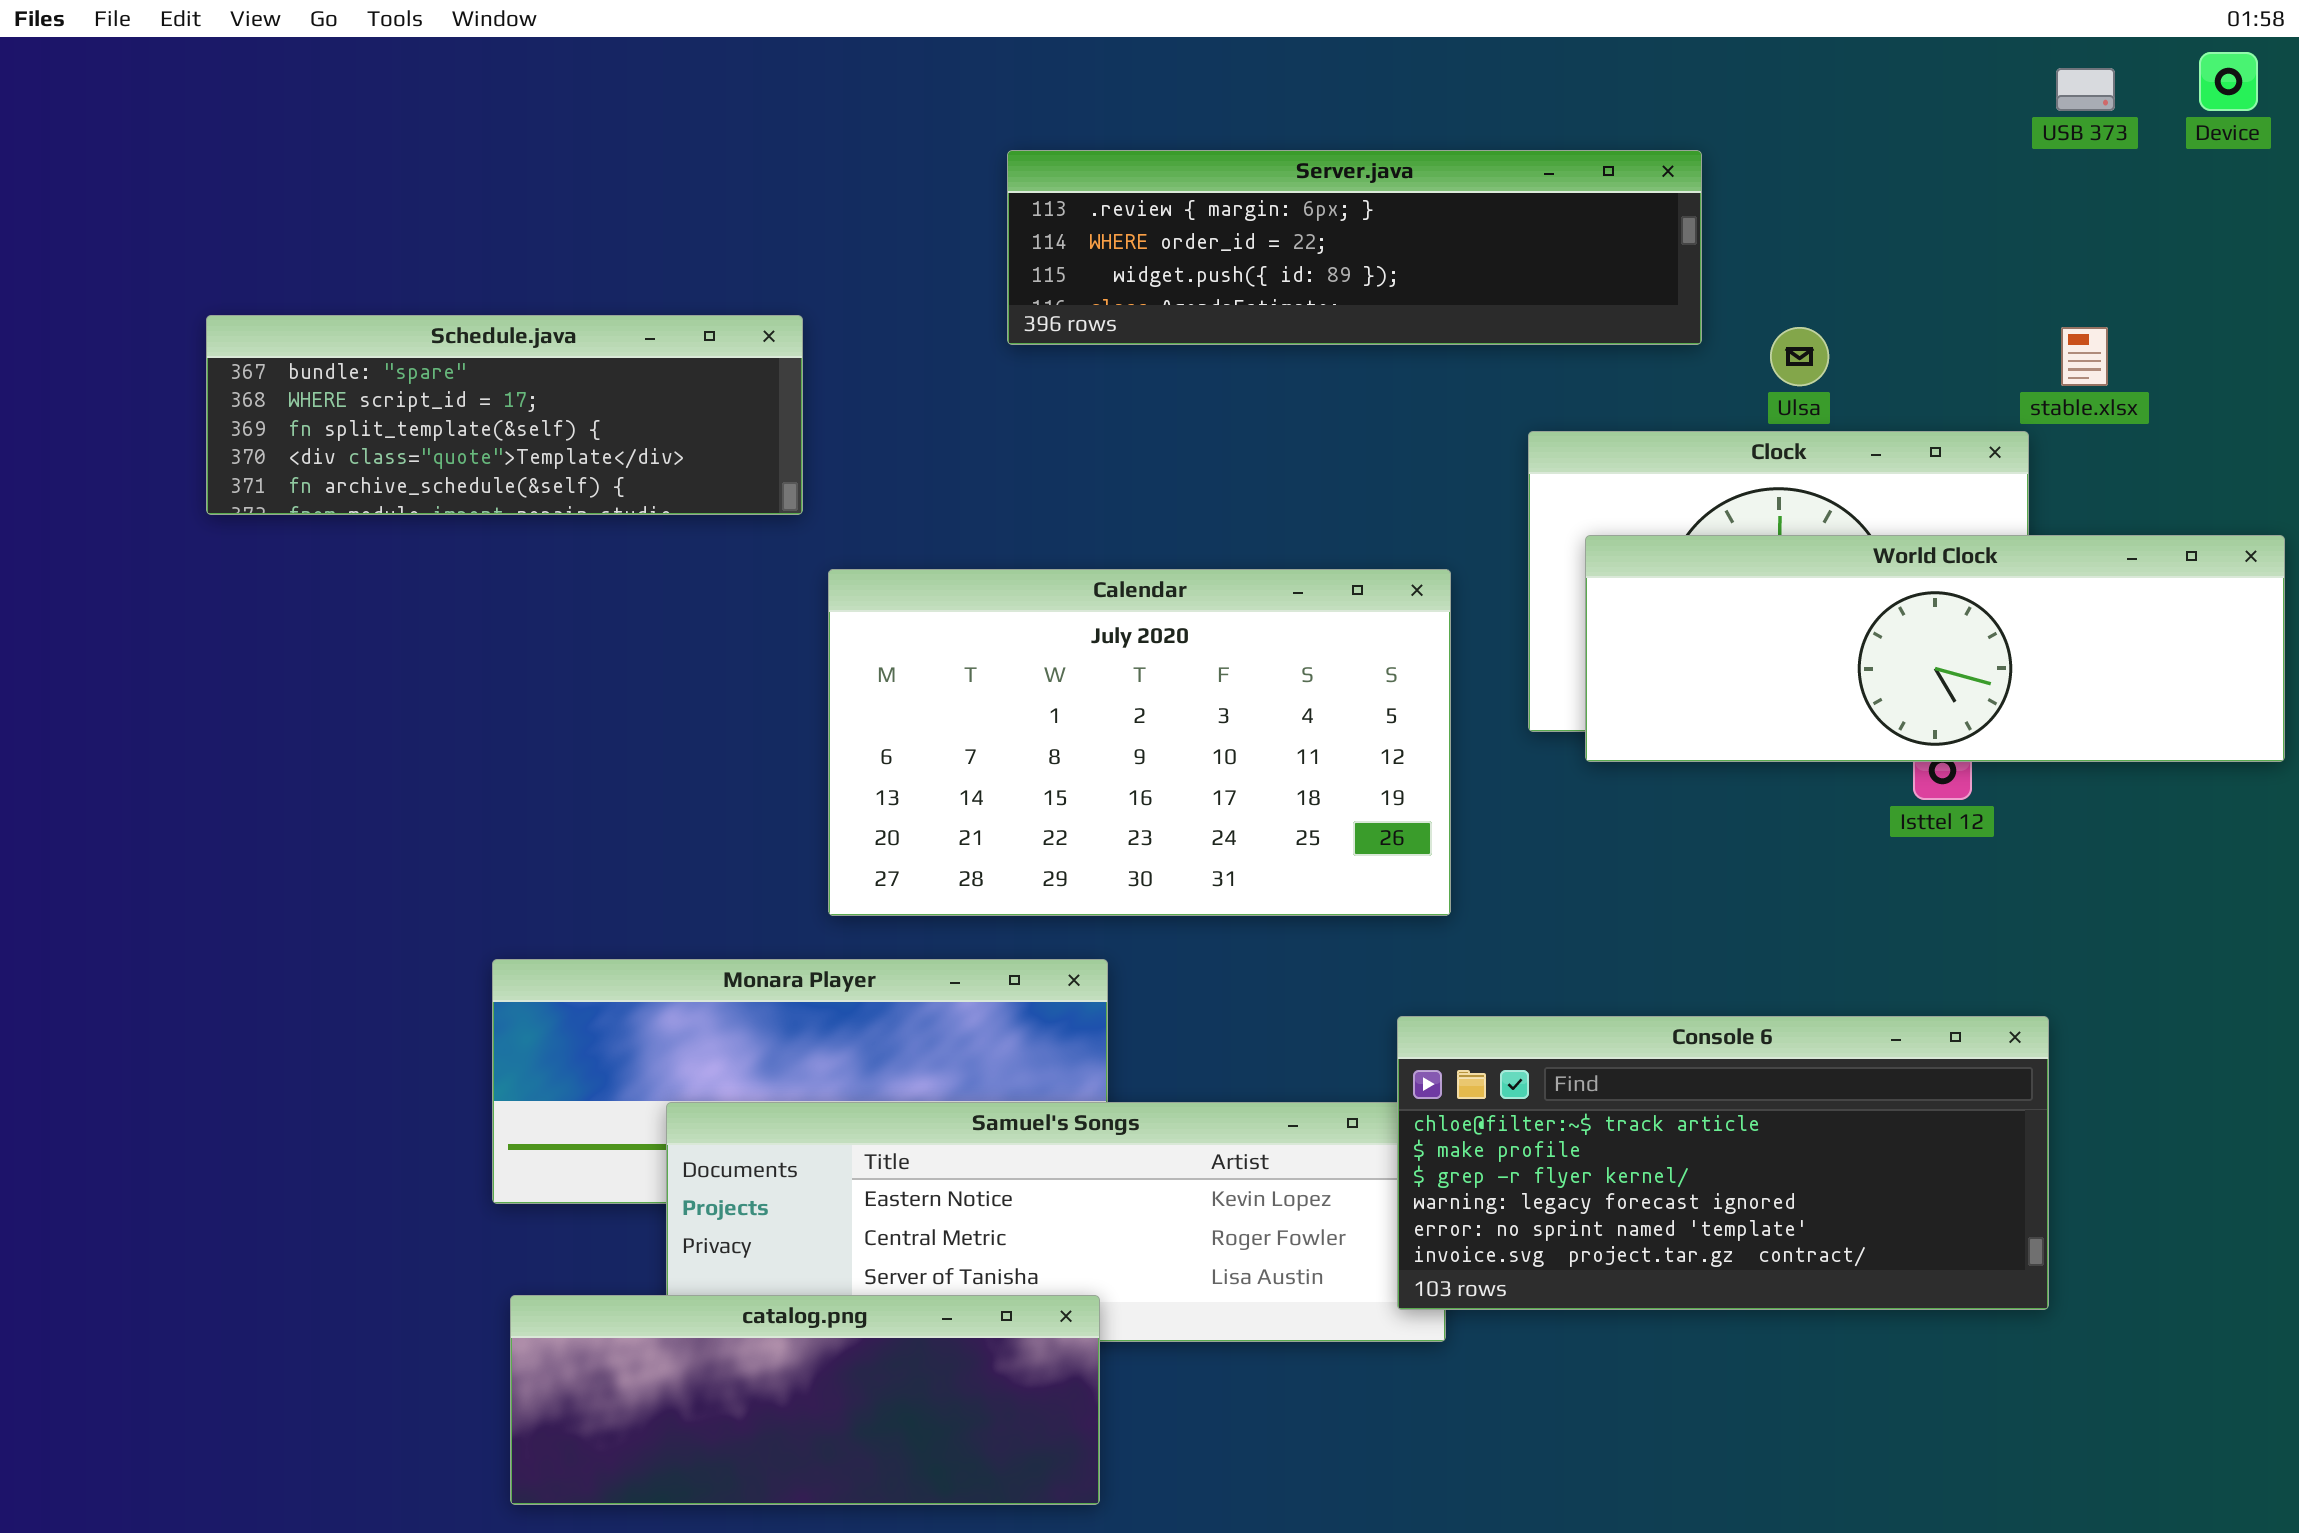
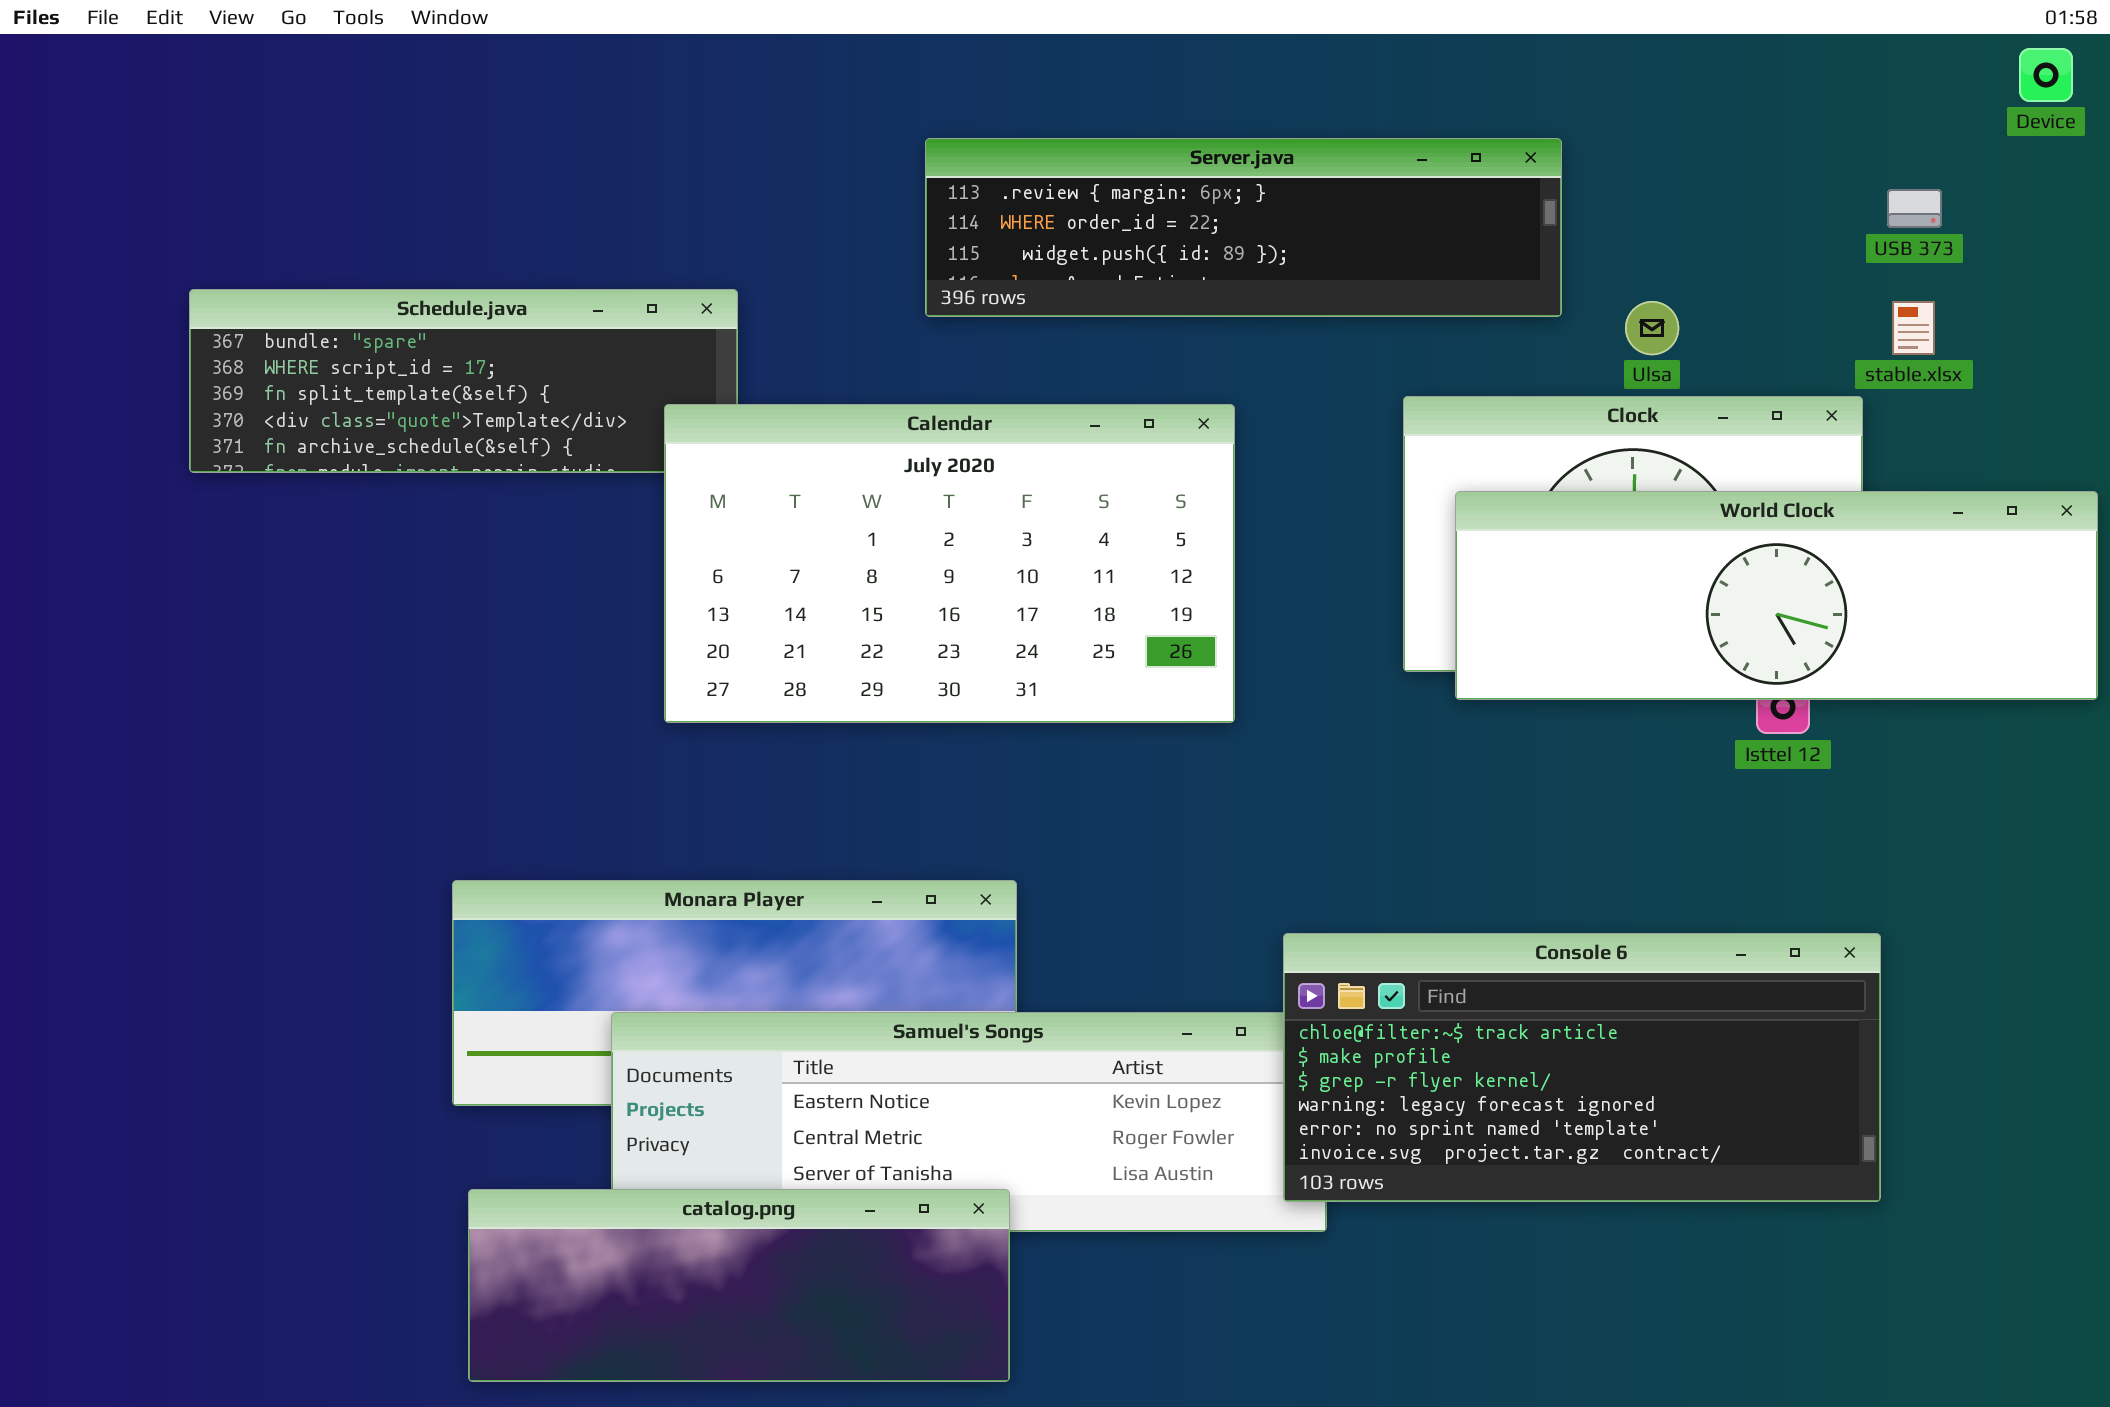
USB 373: [2056,68,2115,111] -> [1887,189,1942,228], moved
Calendar: [828,569,1451,916] -> [664,404,1235,723], moved

